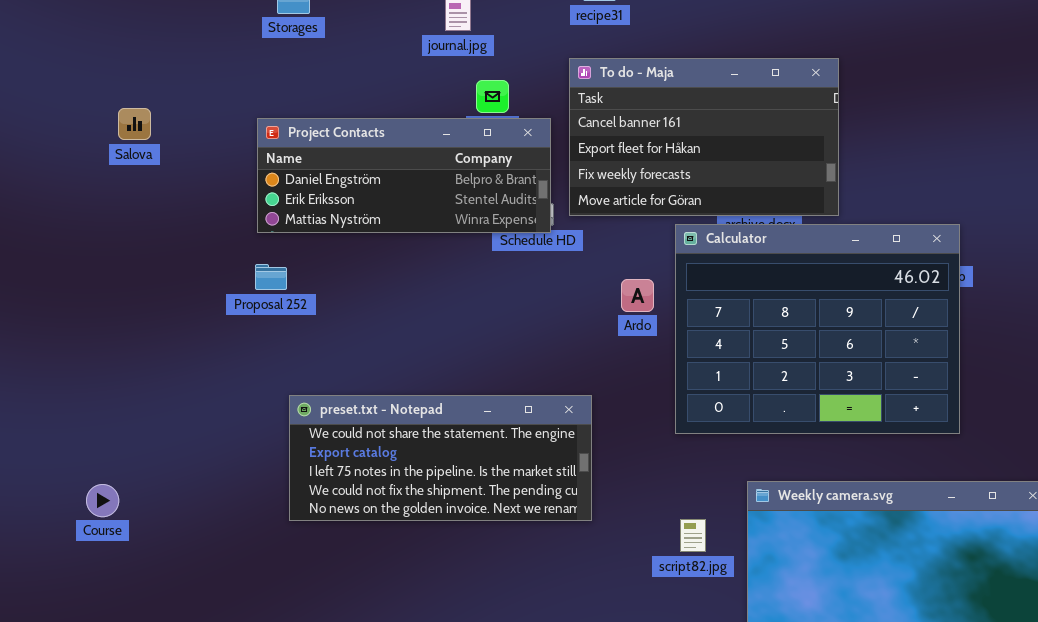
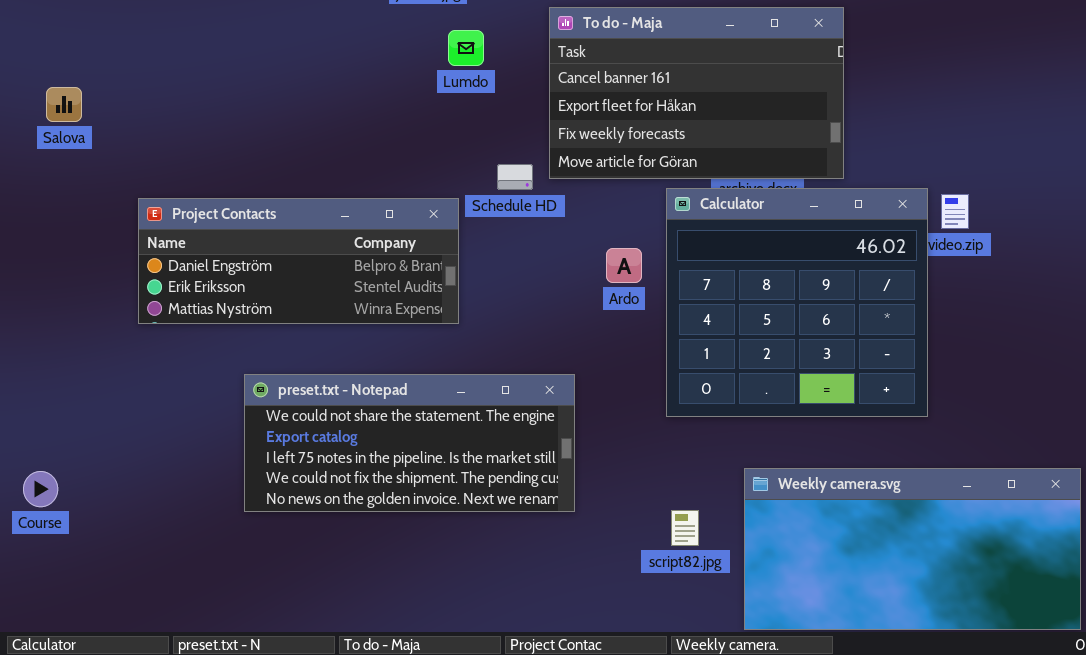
Salova: [118,108,151,140] -> [46,87,82,122], moved
Project Contacts: [257,118,551,233] -> [138,198,459,324], moved
Calculator: [675,224,960,434] -> [666,188,928,417], resized

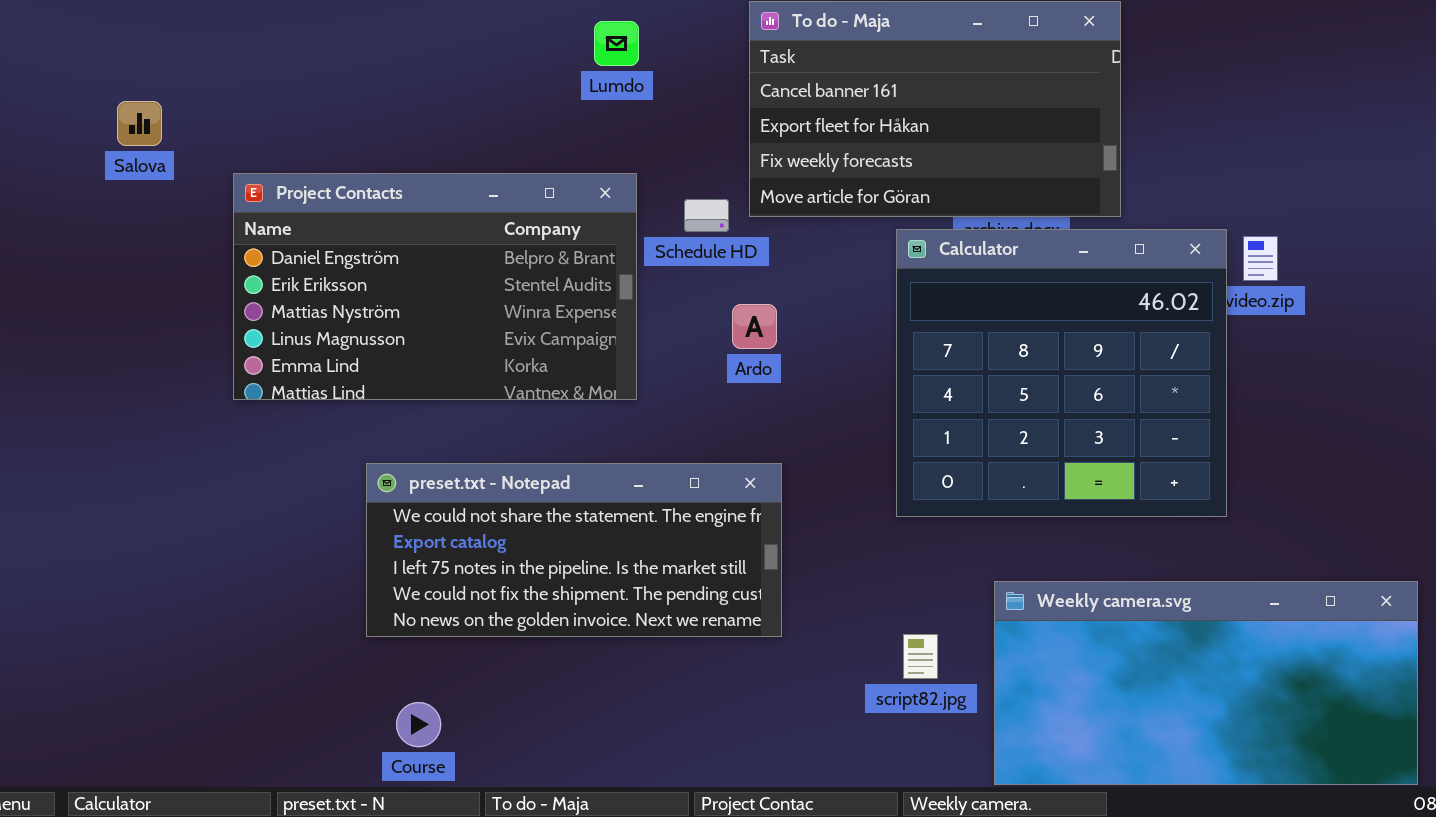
Lumdo: [448,30,484,66] -> [594,21,639,66], moved
Project Contacts: [138,198,459,324] -> [233,173,637,400], resized
Ardo: [606,248,642,283] -> [732,304,777,349], moved
Course: [23,471,58,507] -> [396,702,441,747], moved

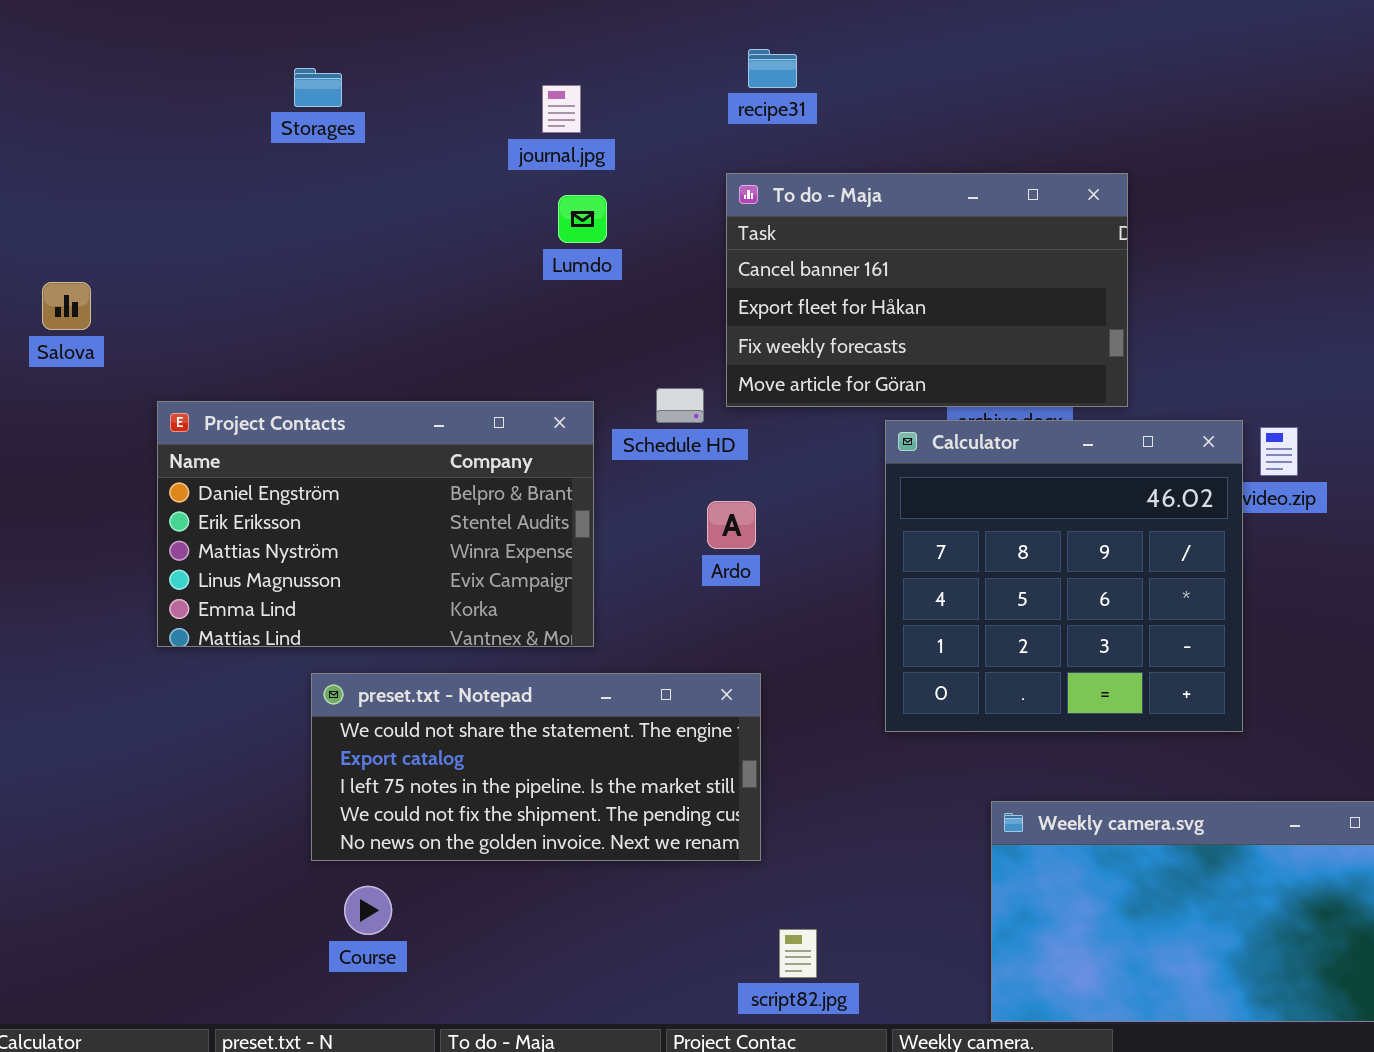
Project Contacts: [233,173,637,400] -> [157,401,594,647], moved
script82.jpg: [903,634,938,679] -> [779,929,817,978], moved
Course: [396,702,441,747] -> [344,886,392,935], moved

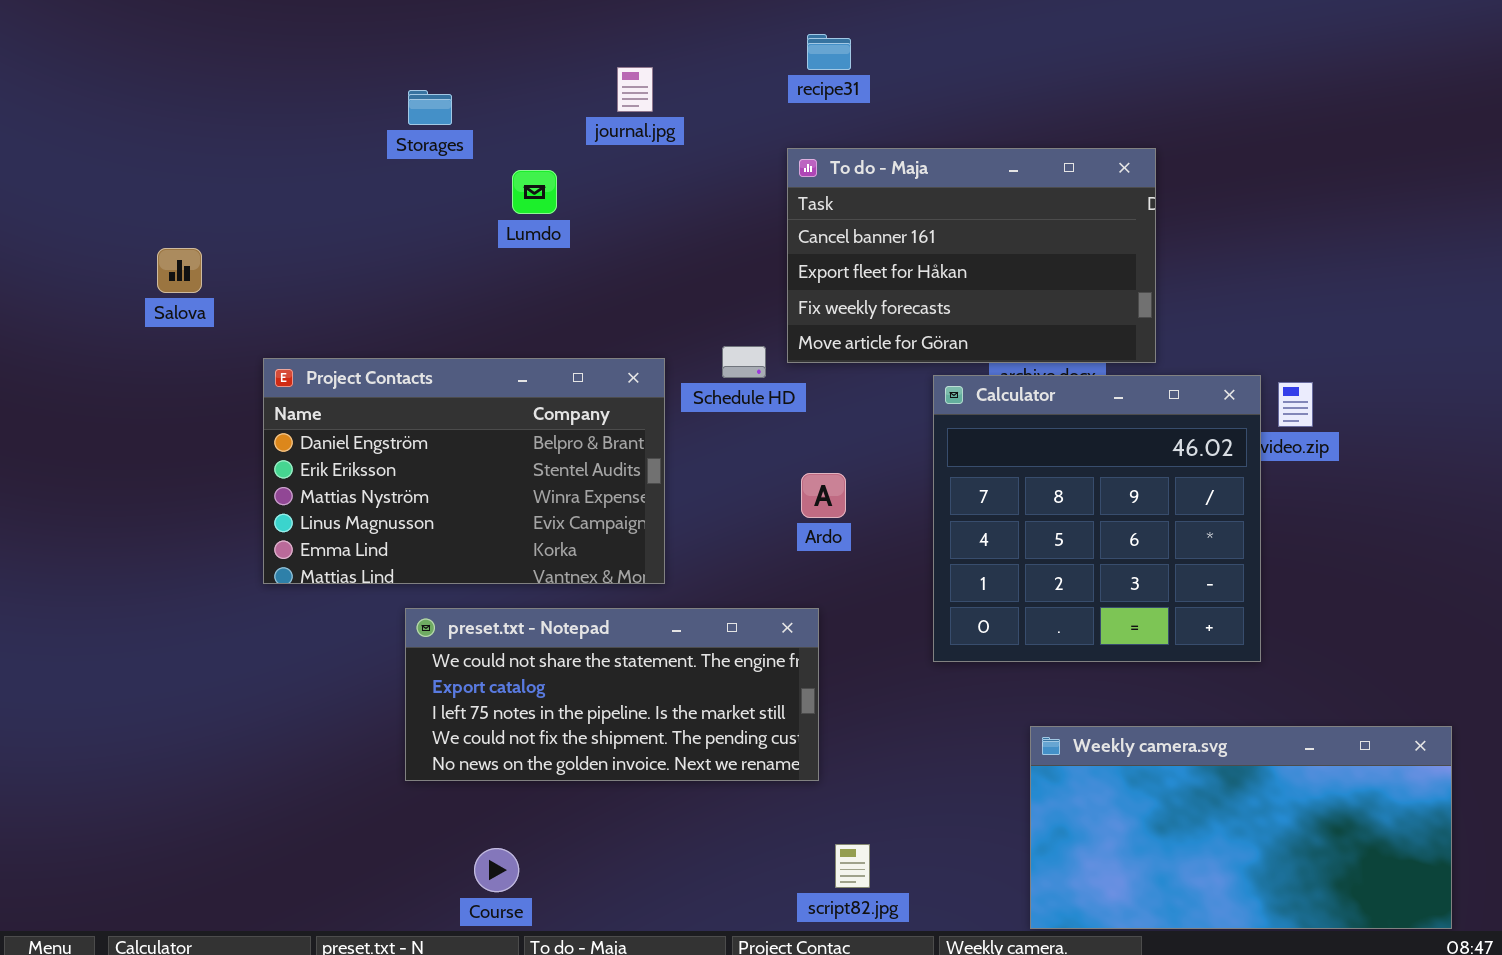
Storages: [294,68,342,107] -> [408,90,452,125], moved
Lumdo: [558,195,607,243] -> [512,170,557,214], moved
Ardo: [707,501,756,549] -> [801,473,846,518], moved
Course: [344,886,392,935] -> [474,848,519,892], moved

